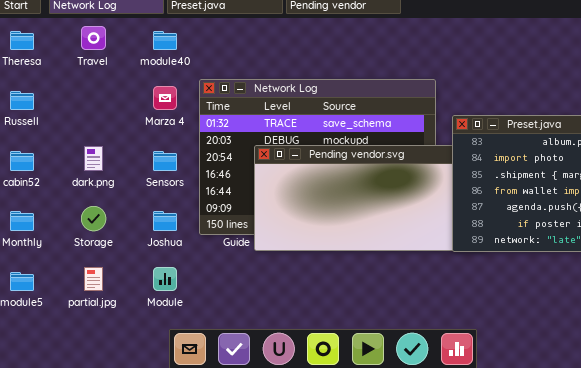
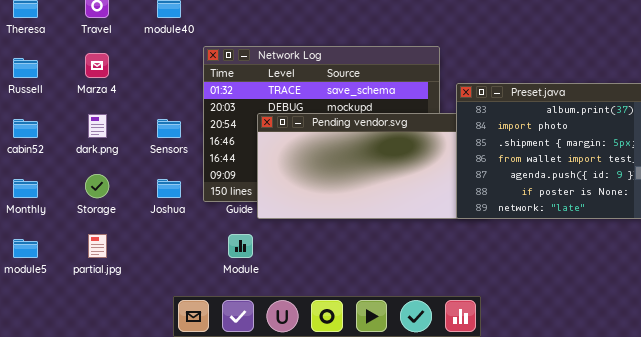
Marza 4: [153,86,177,110] -> [85,53,109,78], moved
Module: [153,267,177,291] -> [228,234,253,258], moved

